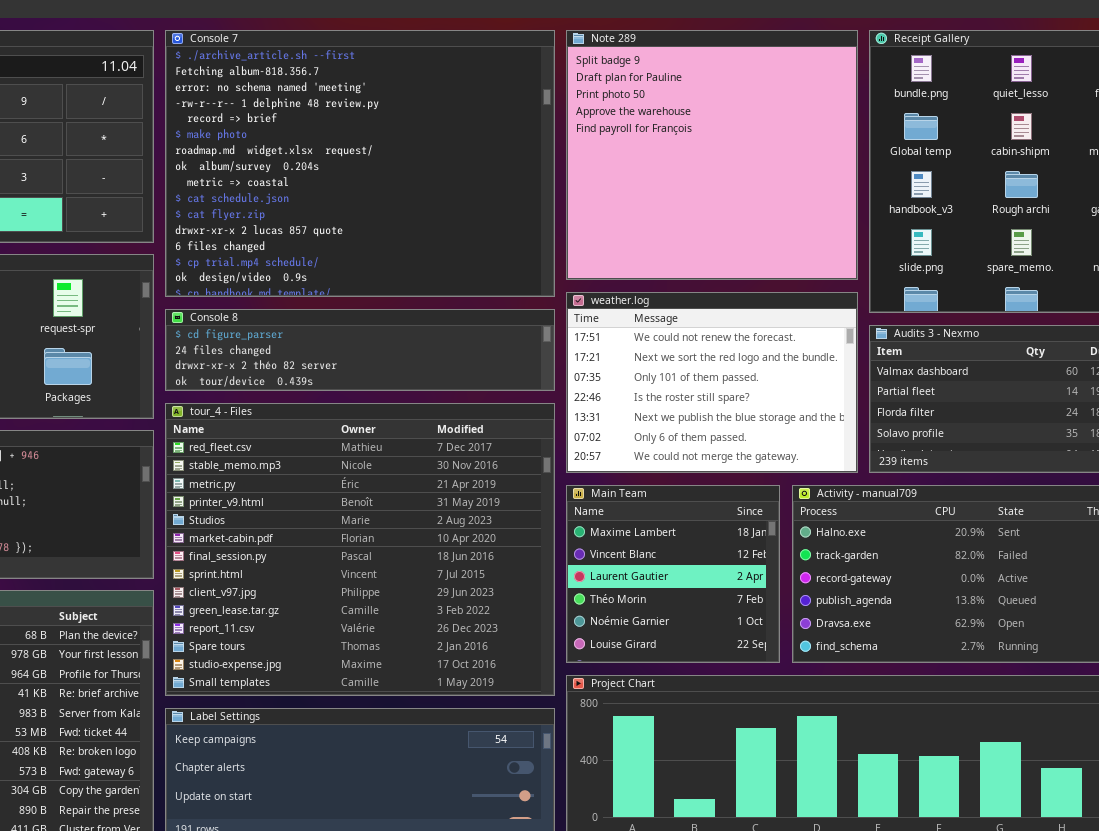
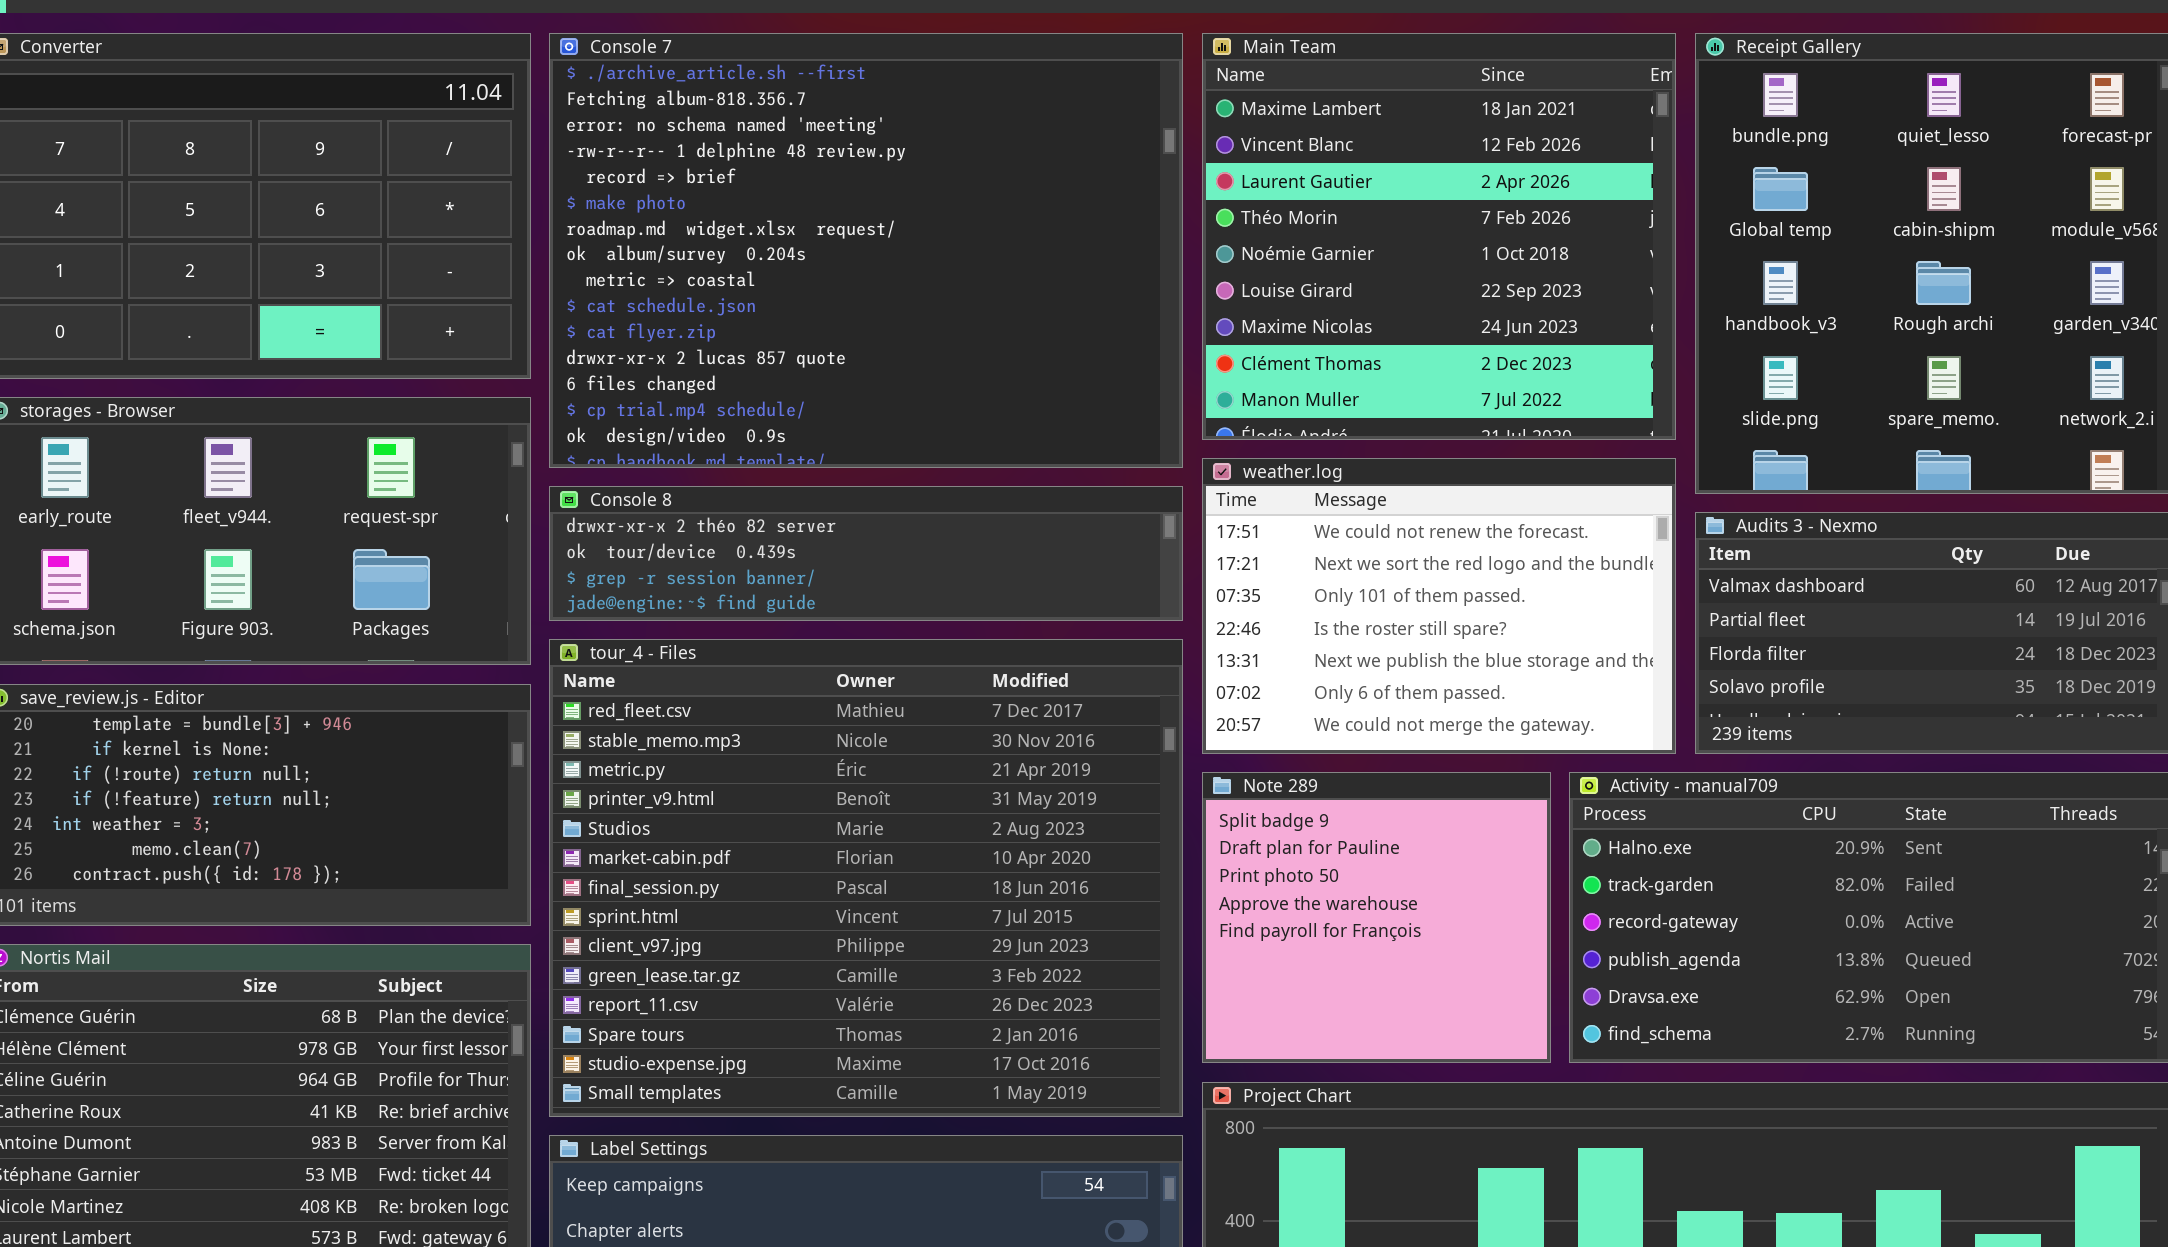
Note 289: [566,30,858,280] -> [1202,772,1551,1063], moved, resized
Console 8: [165,309,555,391] -> [549,486,1183,621], scrolled down 2 rows
Main Team: [566,485,780,663] -> [1202,33,1676,440], moved, resized

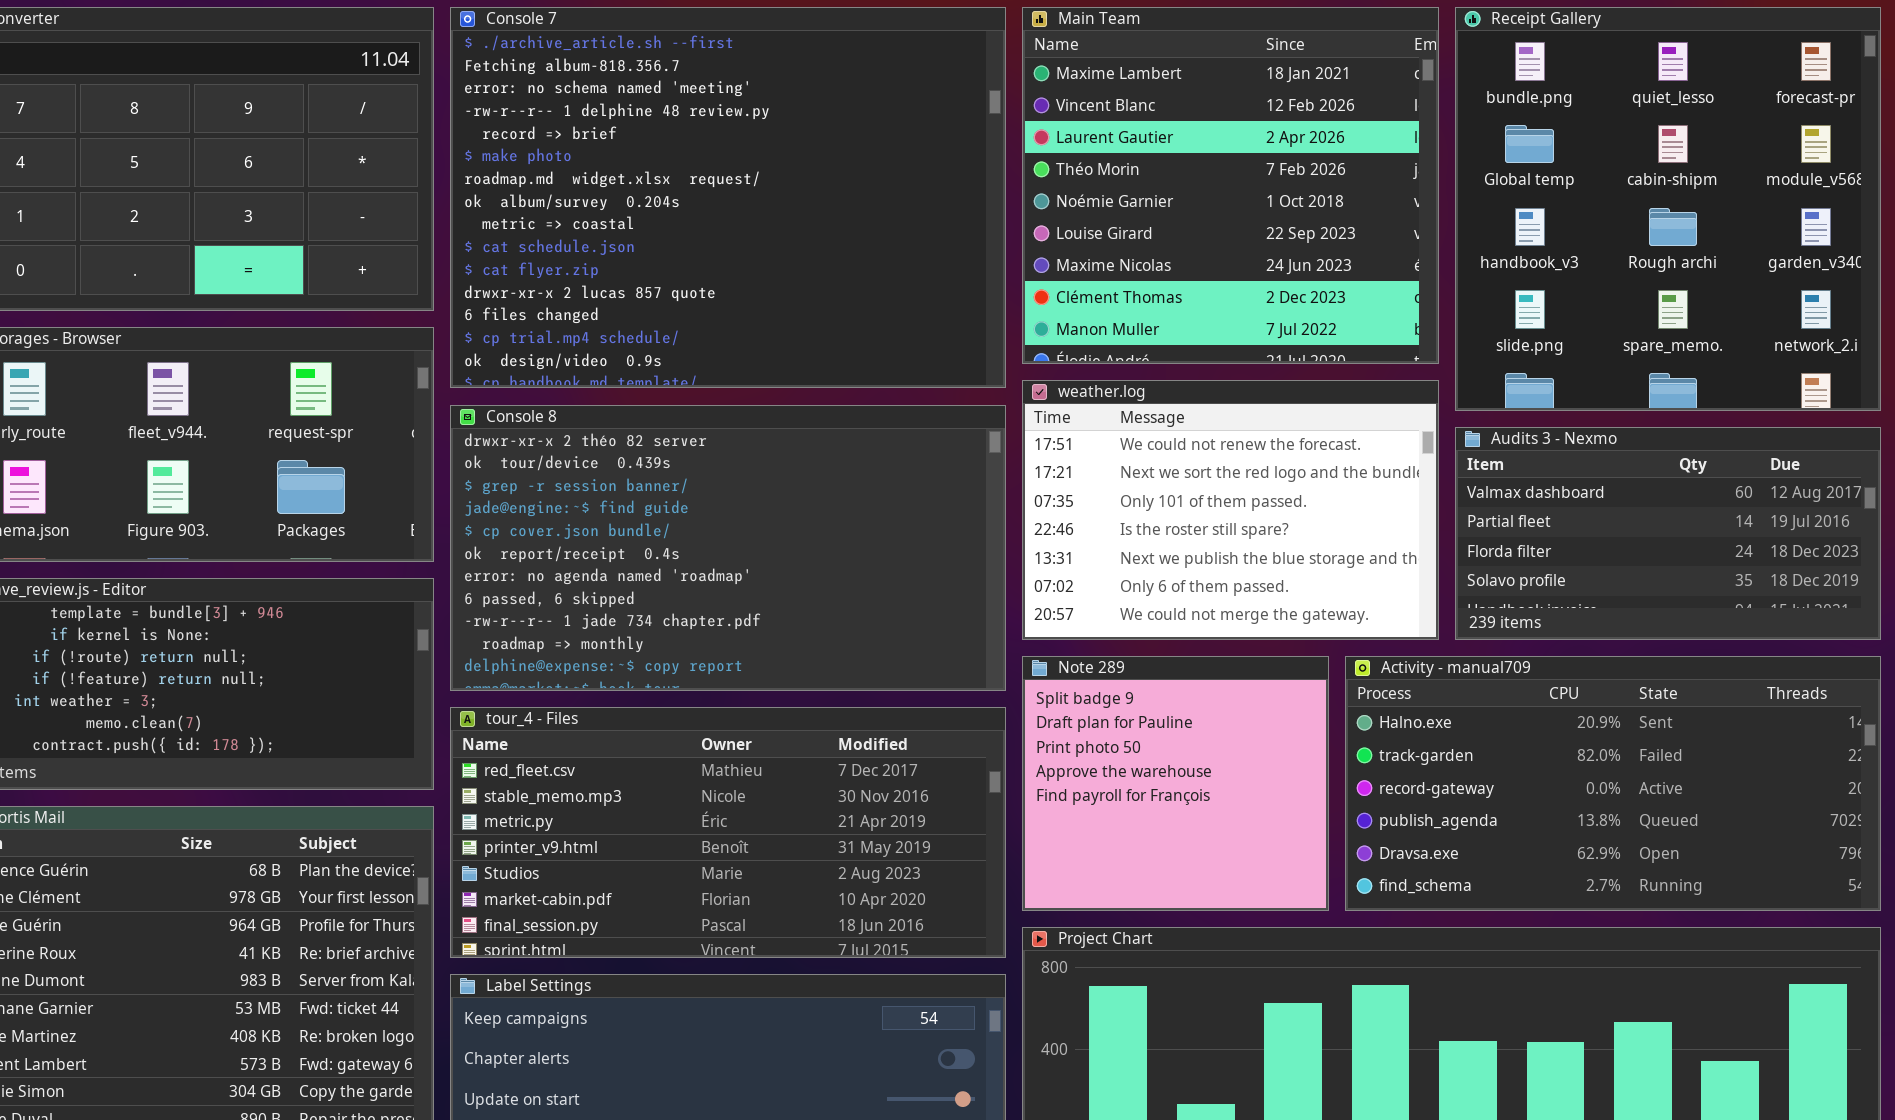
Console 8: [549,486,1183,621] -> [450,405,1006,691], resized
tour_4 - Files: [549,639,1183,1117] -> [450,707,1006,958], resized

